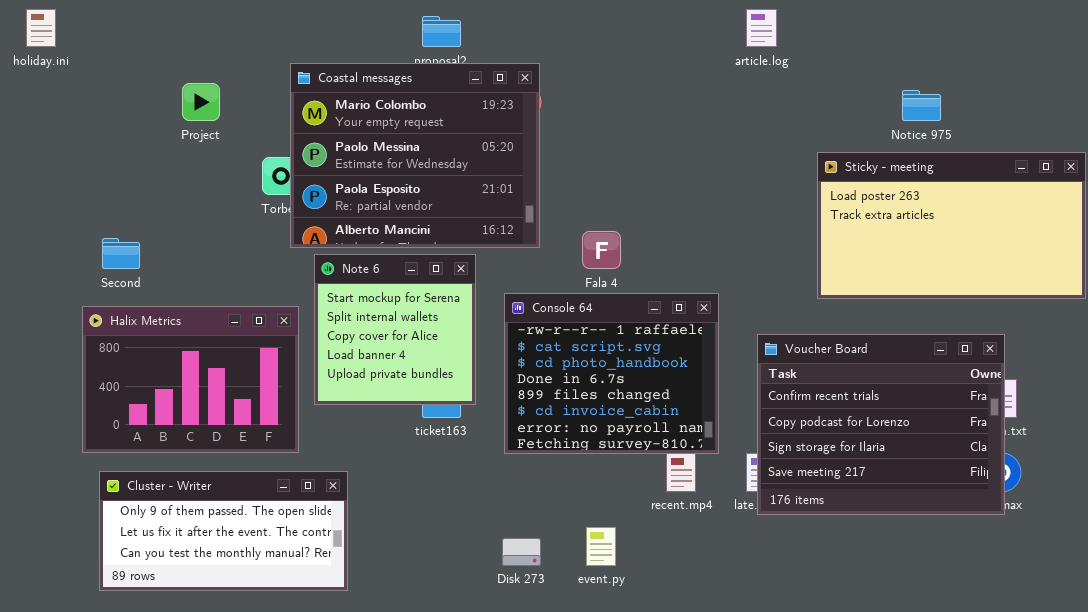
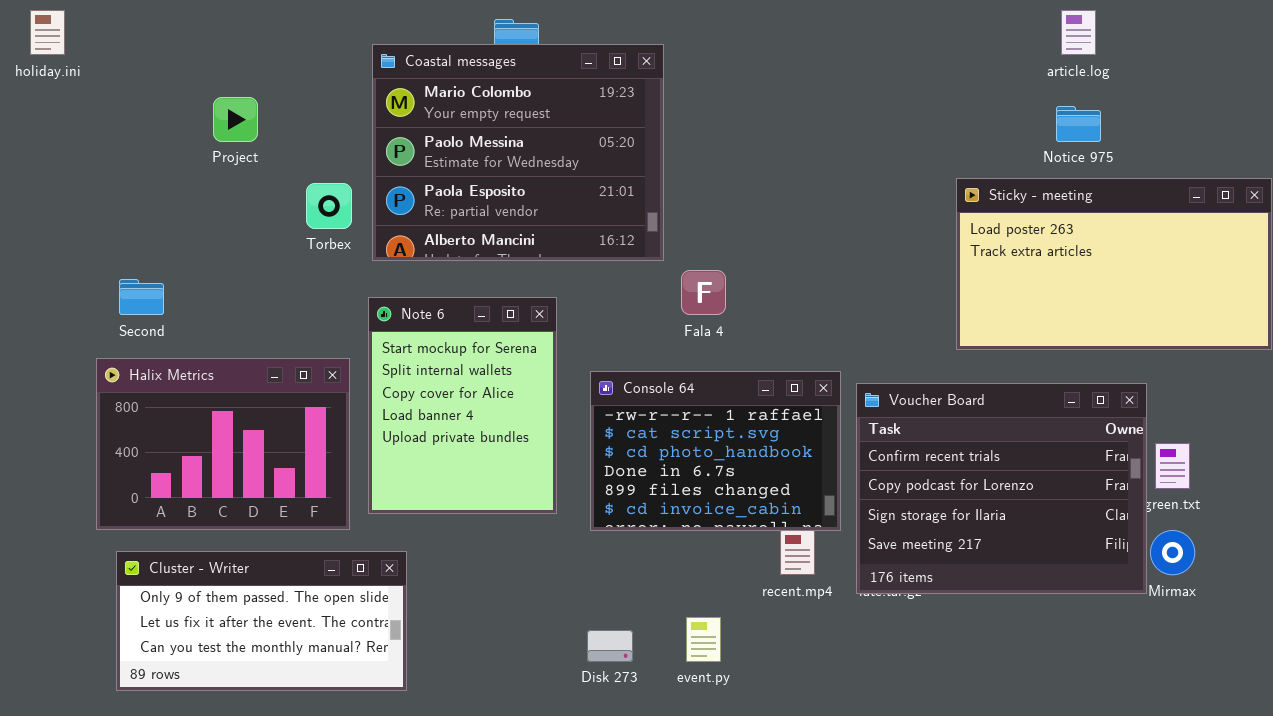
article.log: [746,9,777,47] -> [1061,10,1096,55], moved
Coastal messages: [290,63,540,248] -> [372,44,664,261], moved
Note 6: [314,254,476,405] -> [368,297,557,514], resized
Console 64: [504,293,719,454] -> [590,371,841,531], resized
Voucher Board: [757,334,1005,515] -> [856,383,1147,594], moved

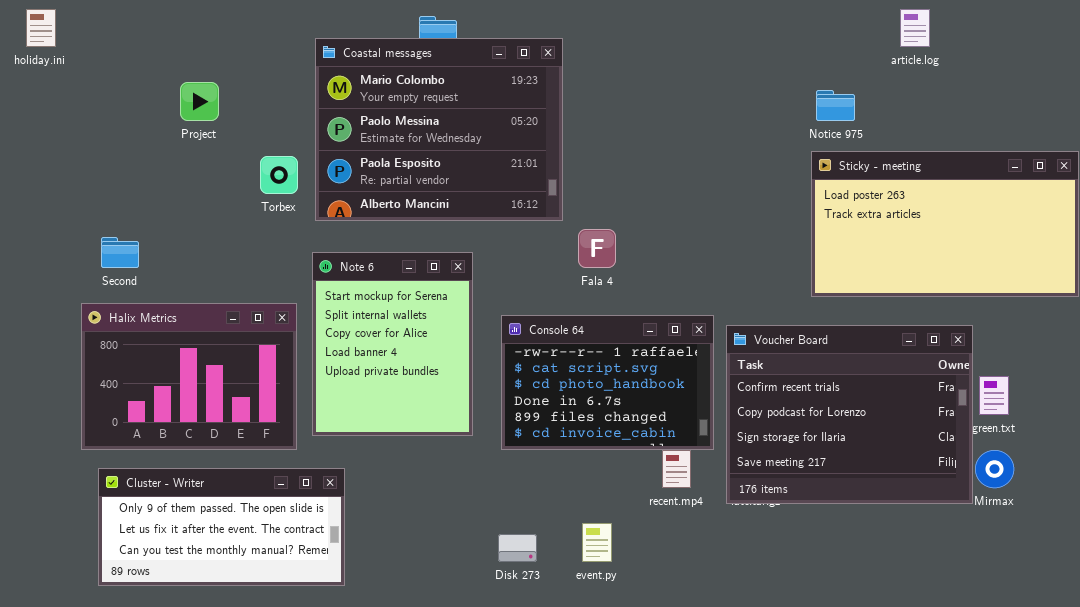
Notice 975: [1056,106,1101,142] -> [816,90,855,121], moved

